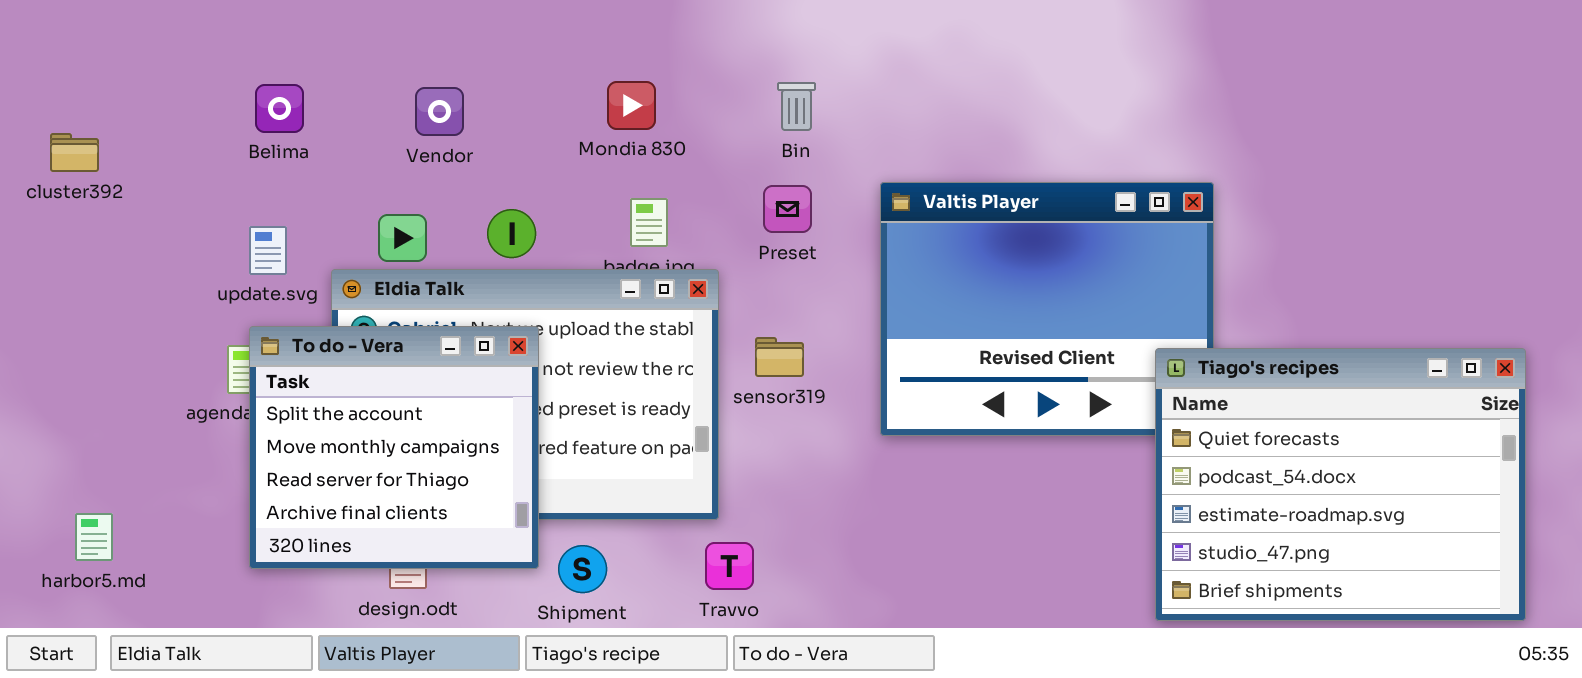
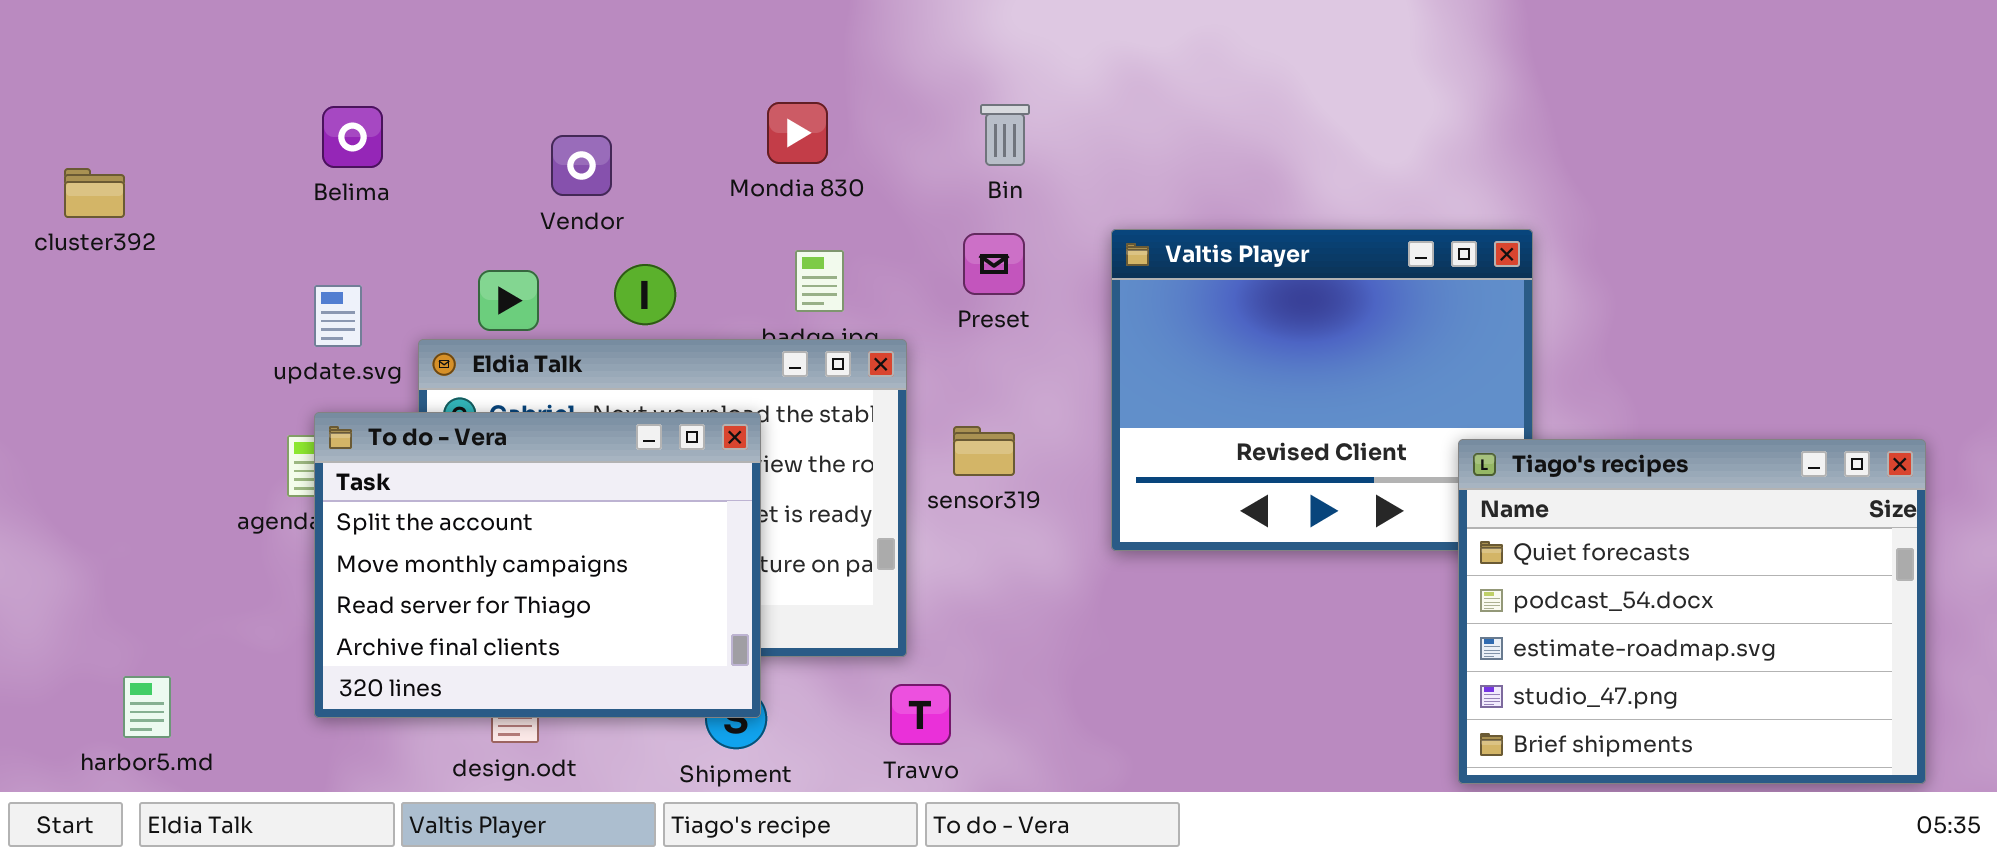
Vendor: [415,87,464,136] -> [551,135,612,196], moved
To do - Vera: [249,326,539,569] -> [314,412,761,718], resized
harbor5.md: [75,513,113,561] -> [123,676,171,738], moved

